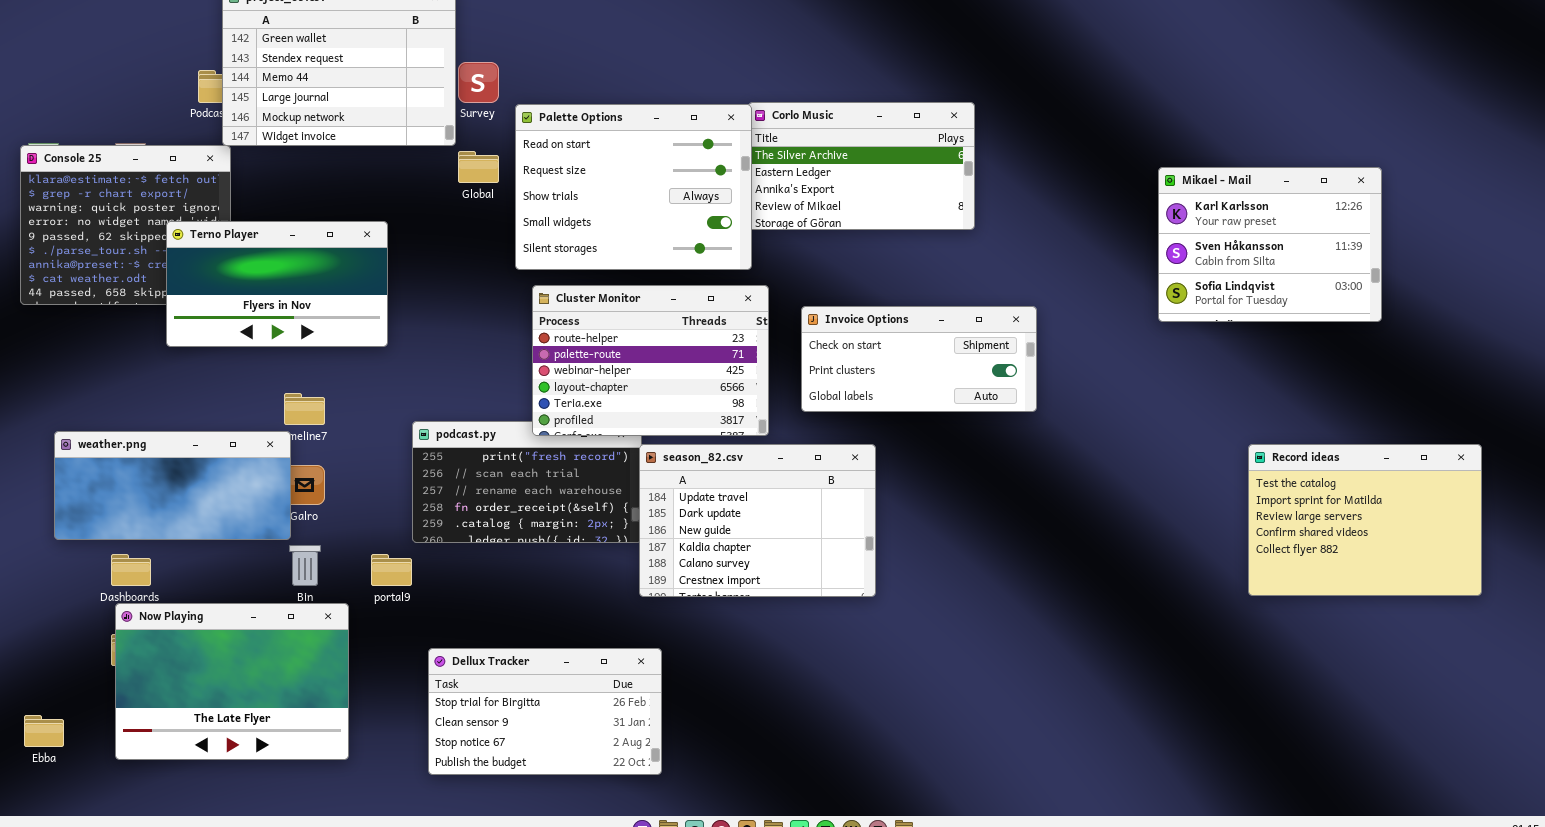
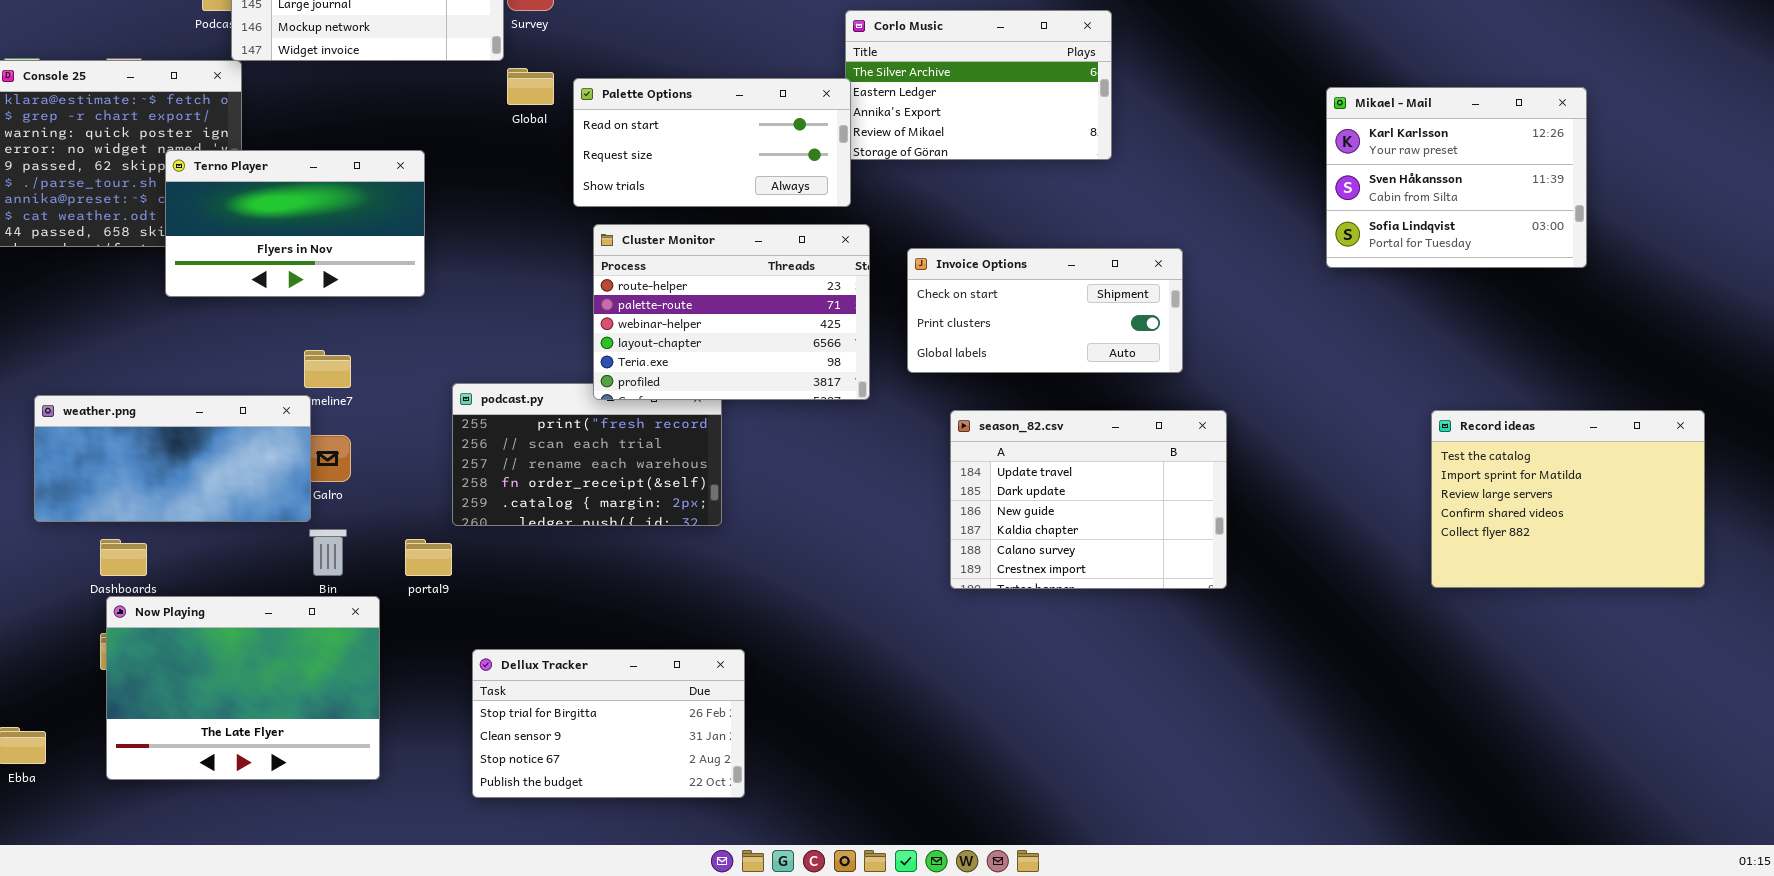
Palette Options: [515,104,752,270] -> [573,78,851,207], resized
season_82.csv: [639,444,876,597] -> [950,410,1227,589], moved

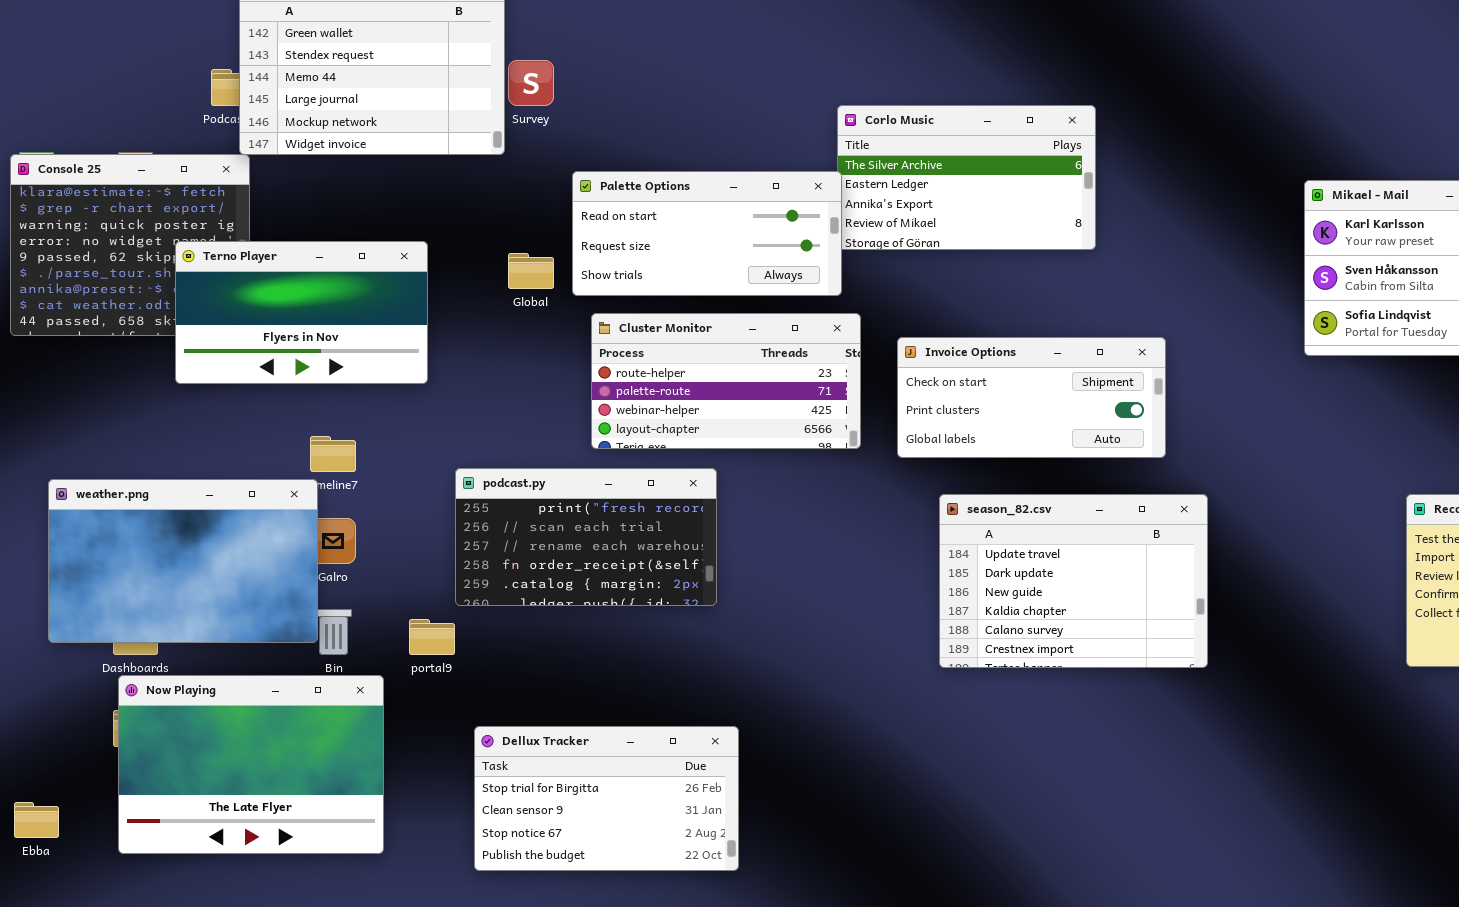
Global: [507,68,554,105] -> [508,253,554,289], moved
Cluster Monitor: [593,224,870,400] -> [591,313,861,449], resized
weather.png: [34,395,311,522] -> [48,479,318,643], resized

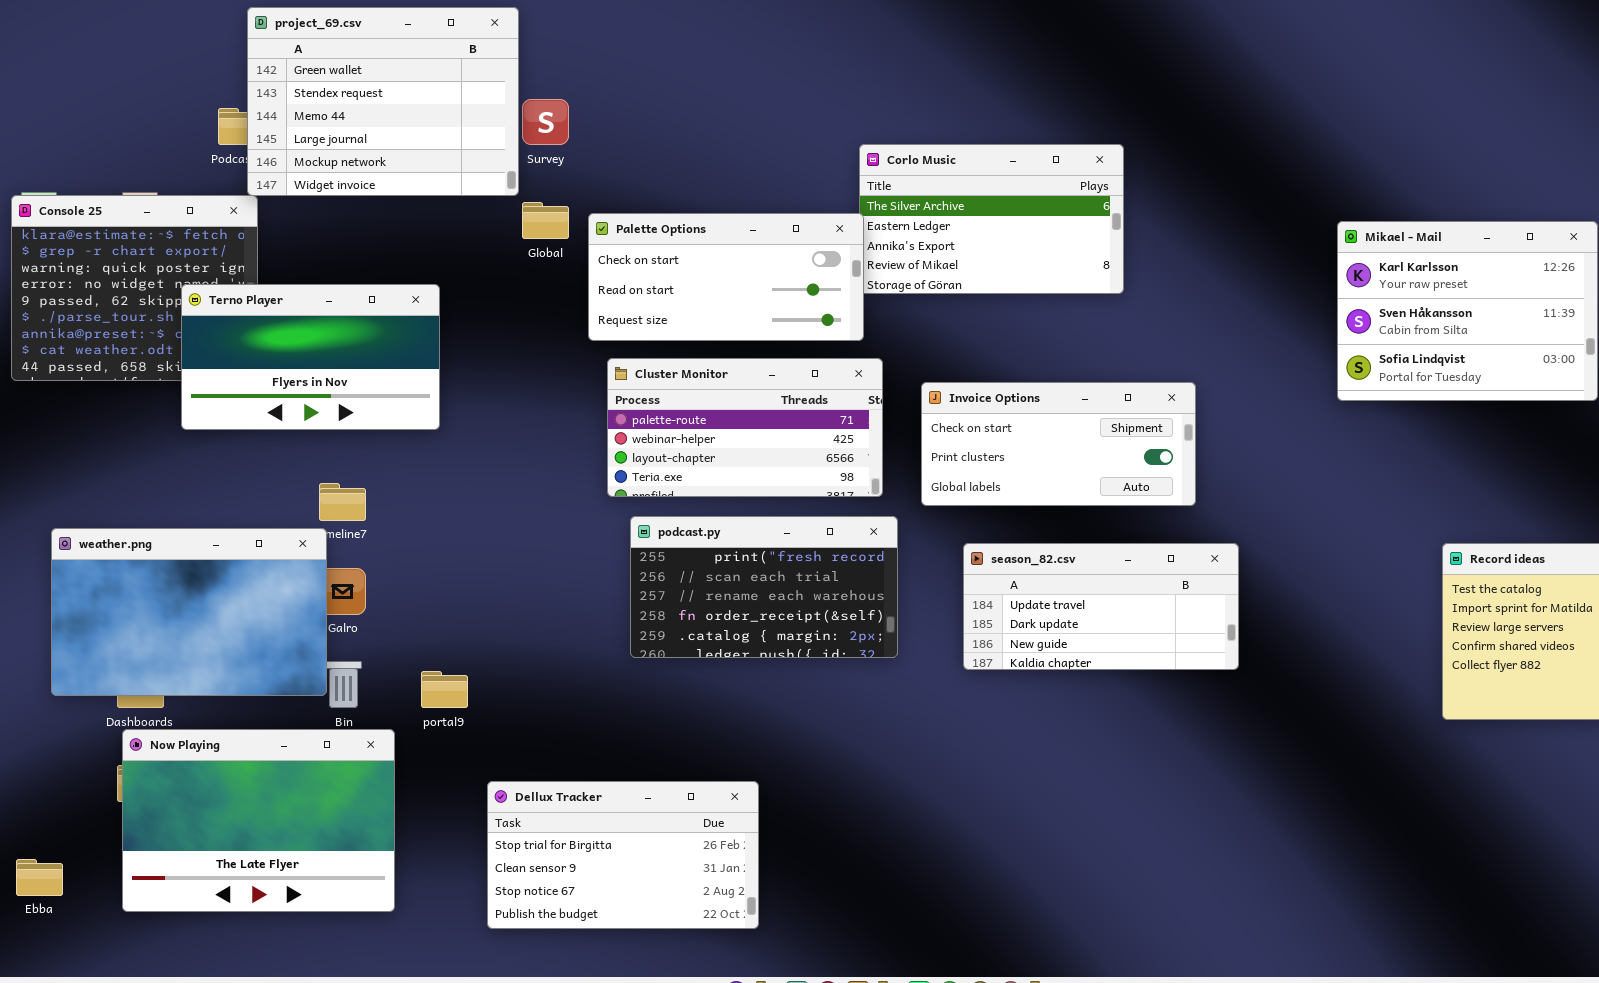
Palette Options: [572,171,842,296] -> [588,213,864,341], scrolled up 1 row
Global: [508,253,554,289] -> [522,202,569,239], moved
Cluster Monitor: [591,313,861,449] -> [607,358,883,497], scrolled down 1 row
podcast.py: [455,468,717,606] -> [630,516,898,658], moved
season_82.csv: [939,494,1208,668] -> [963,543,1239,670], resized

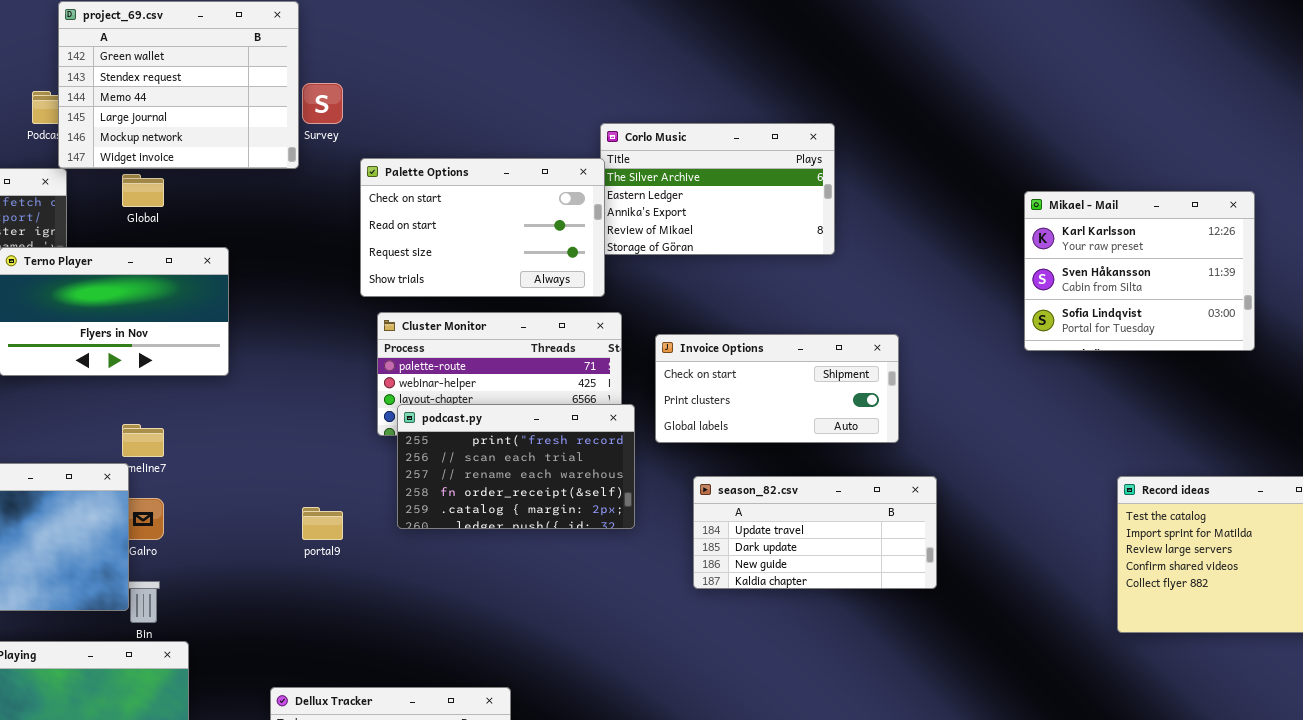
Global: [522,202,569,239] -> [122,174,164,207], moved
Palette Options: [588,213,864,341] -> [360,158,605,297], resized
podcast.py: [630,516,898,658] -> [397,404,635,529], moved
portal9: [421,671,468,708] -> [302,507,343,540], moved

